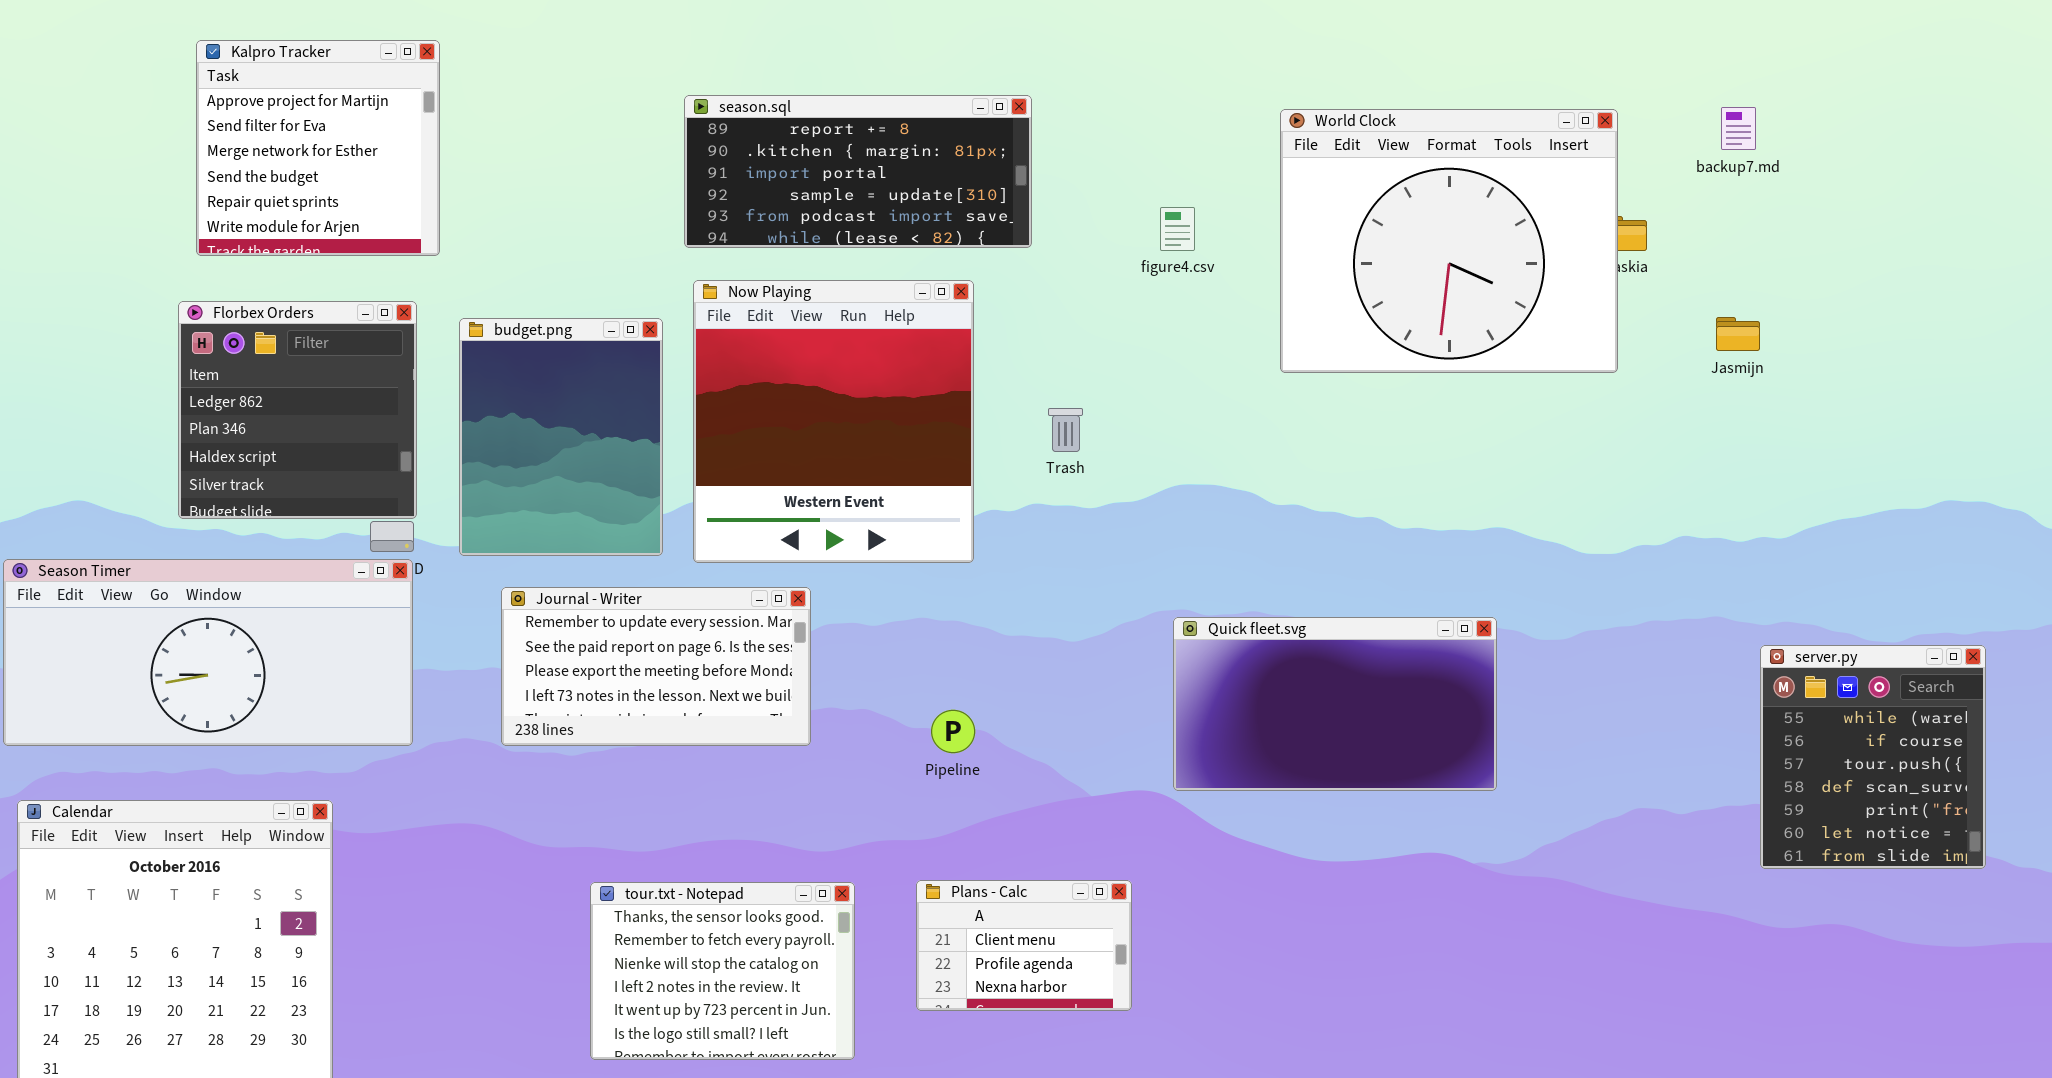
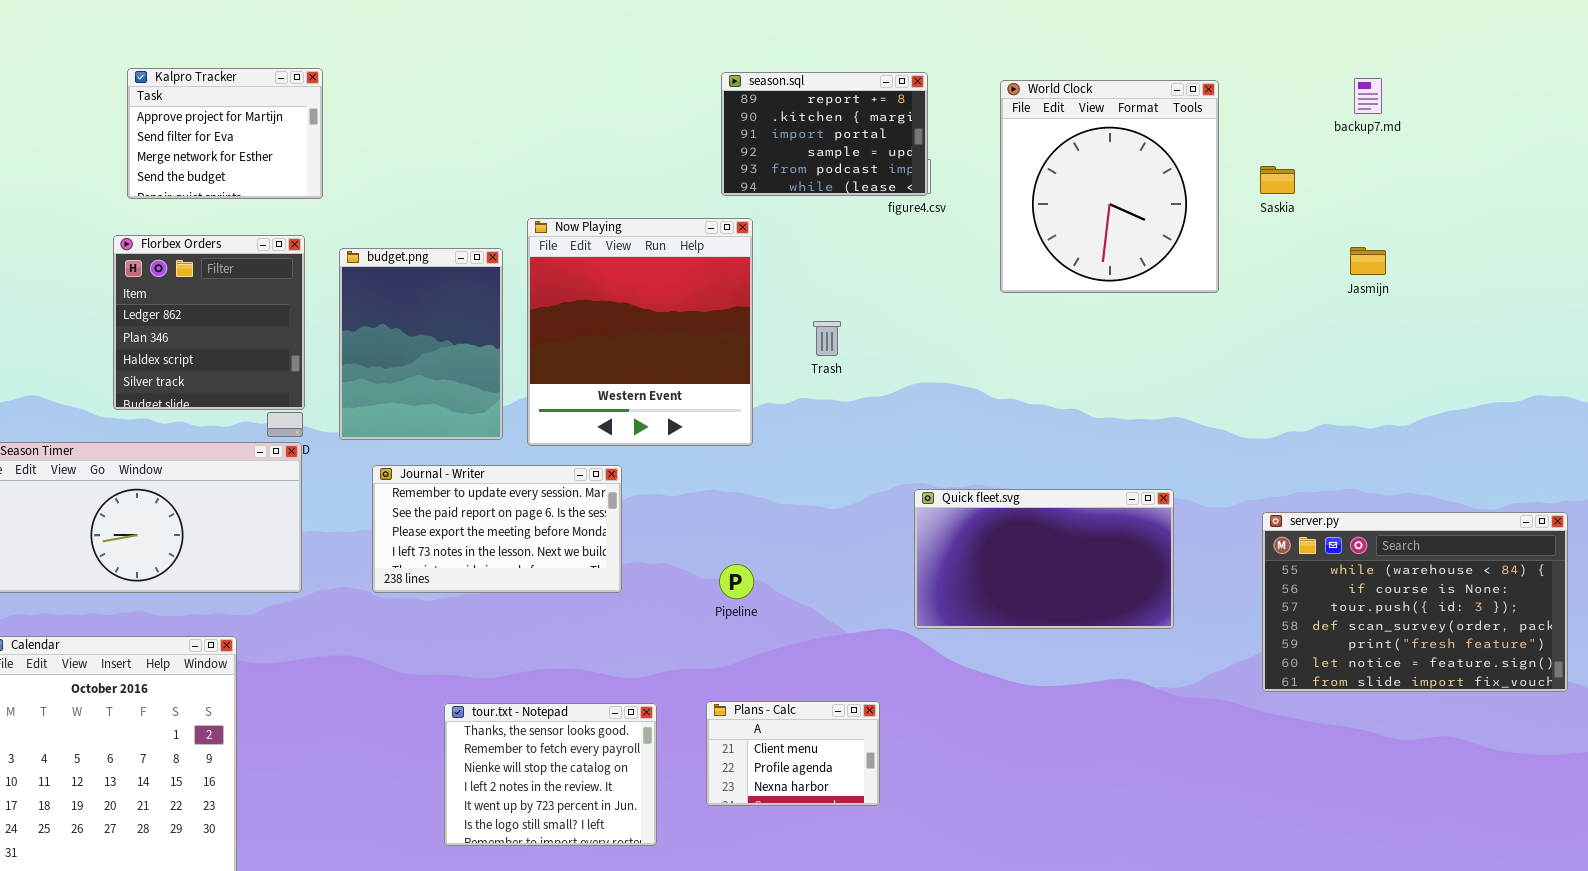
Kalpro Tracker: [196,40,440,256] -> [127,68,323,199], resized
season.sql: [684,95,1032,248] -> [721,72,928,196], moved, resized
World Clock: [1280,109,1618,373] -> [1000,80,1219,293], resized
server.py: [1760,645,1986,869] -> [1262,512,1568,692], resized

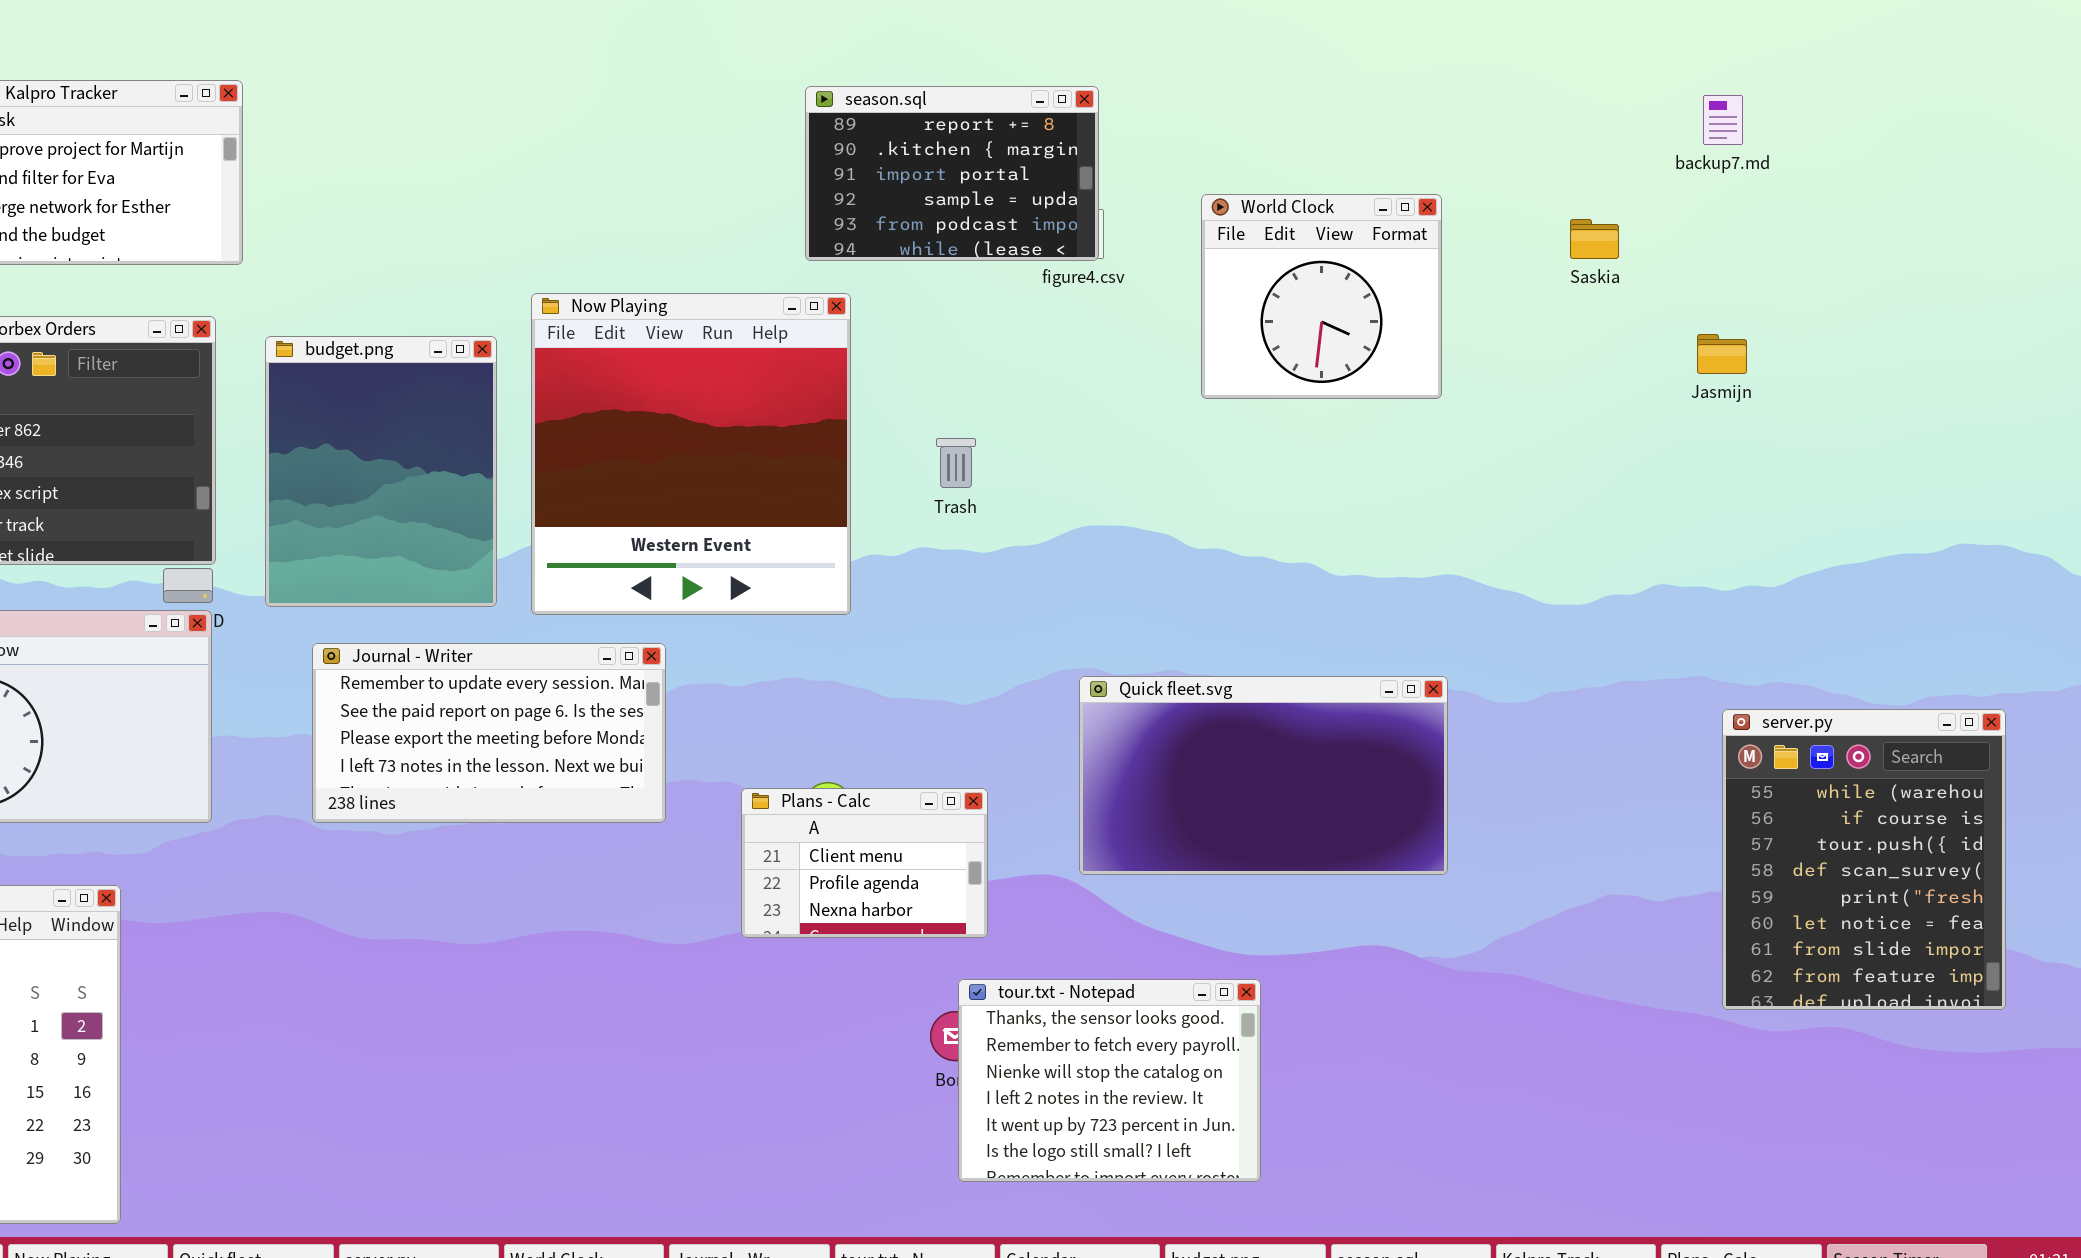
World Clock: [1000,80,1219,293] -> [1201,194,1442,399], resized
server.py: [1262,512,1568,692] -> [1722,709,2006,1010], resized
Plans - Calc: [706,701,880,806] -> [741,788,988,938], moved
tour.txt - Notepad: [444,703,657,846] -> [958,979,1261,1182], moved

